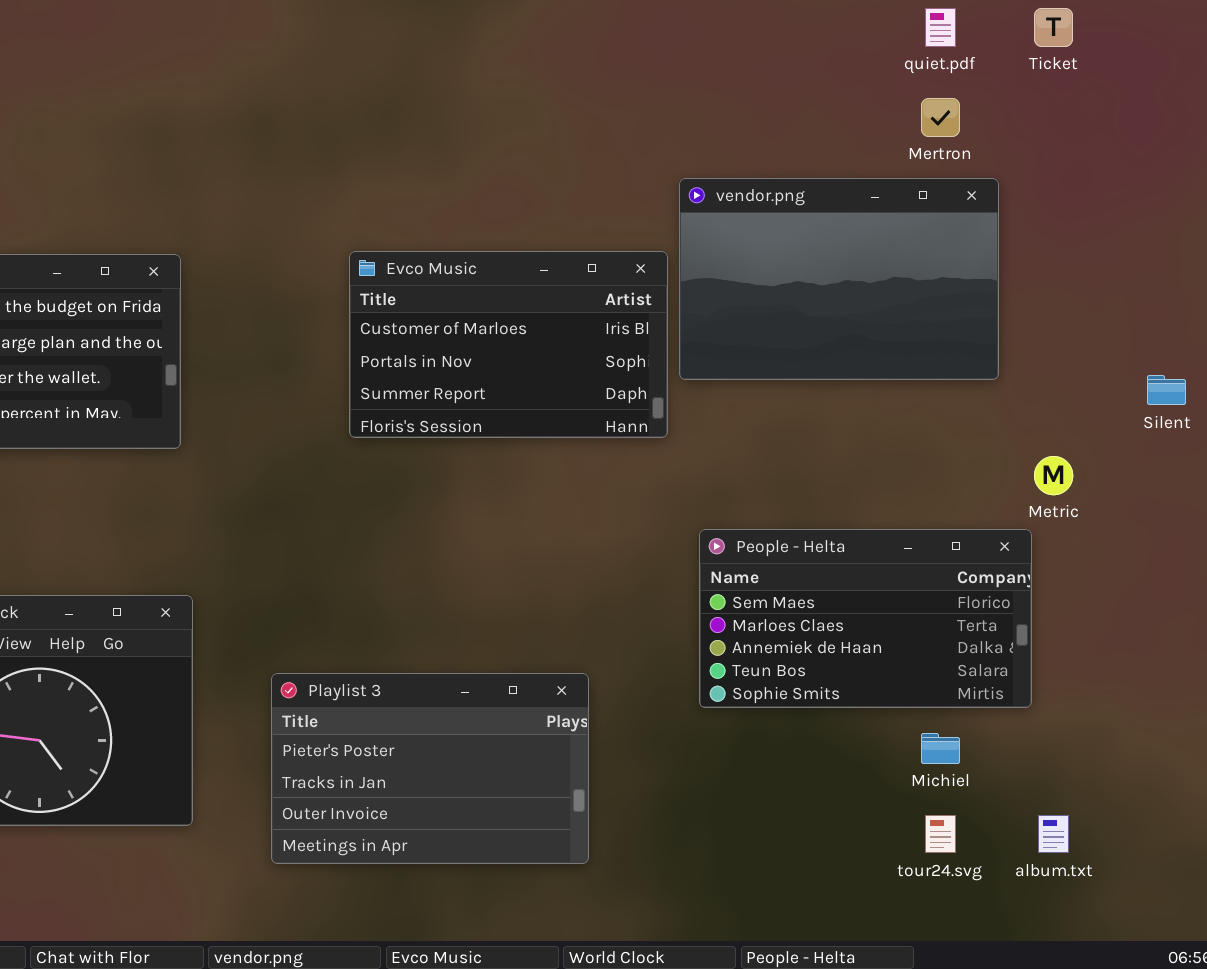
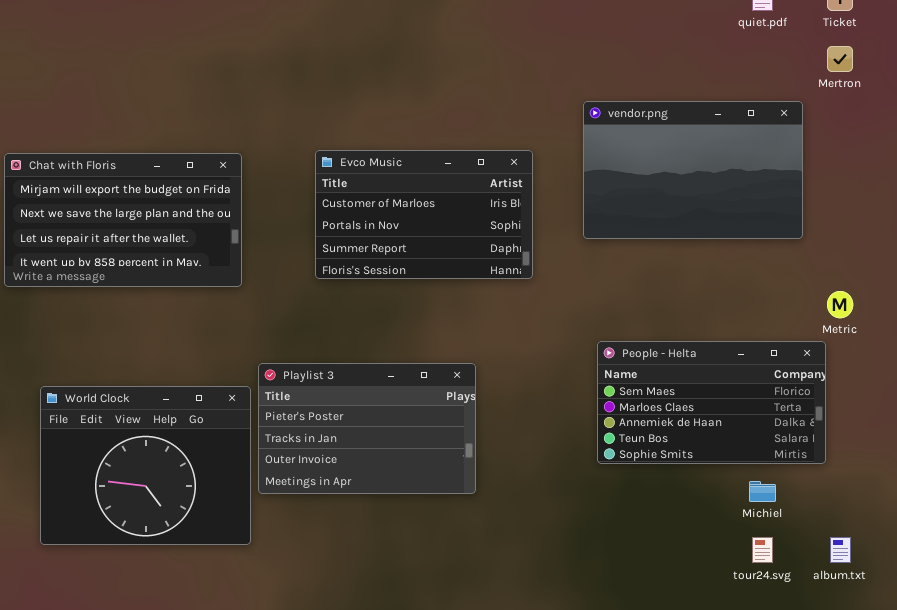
Mertron: [921,98,960,137] -> [827,46,853,72], moved
Evco Music: [349,251,668,438] -> [315,150,533,279], moved
Playlist 3: [271,673,589,864] -> [258,363,476,494], moved

